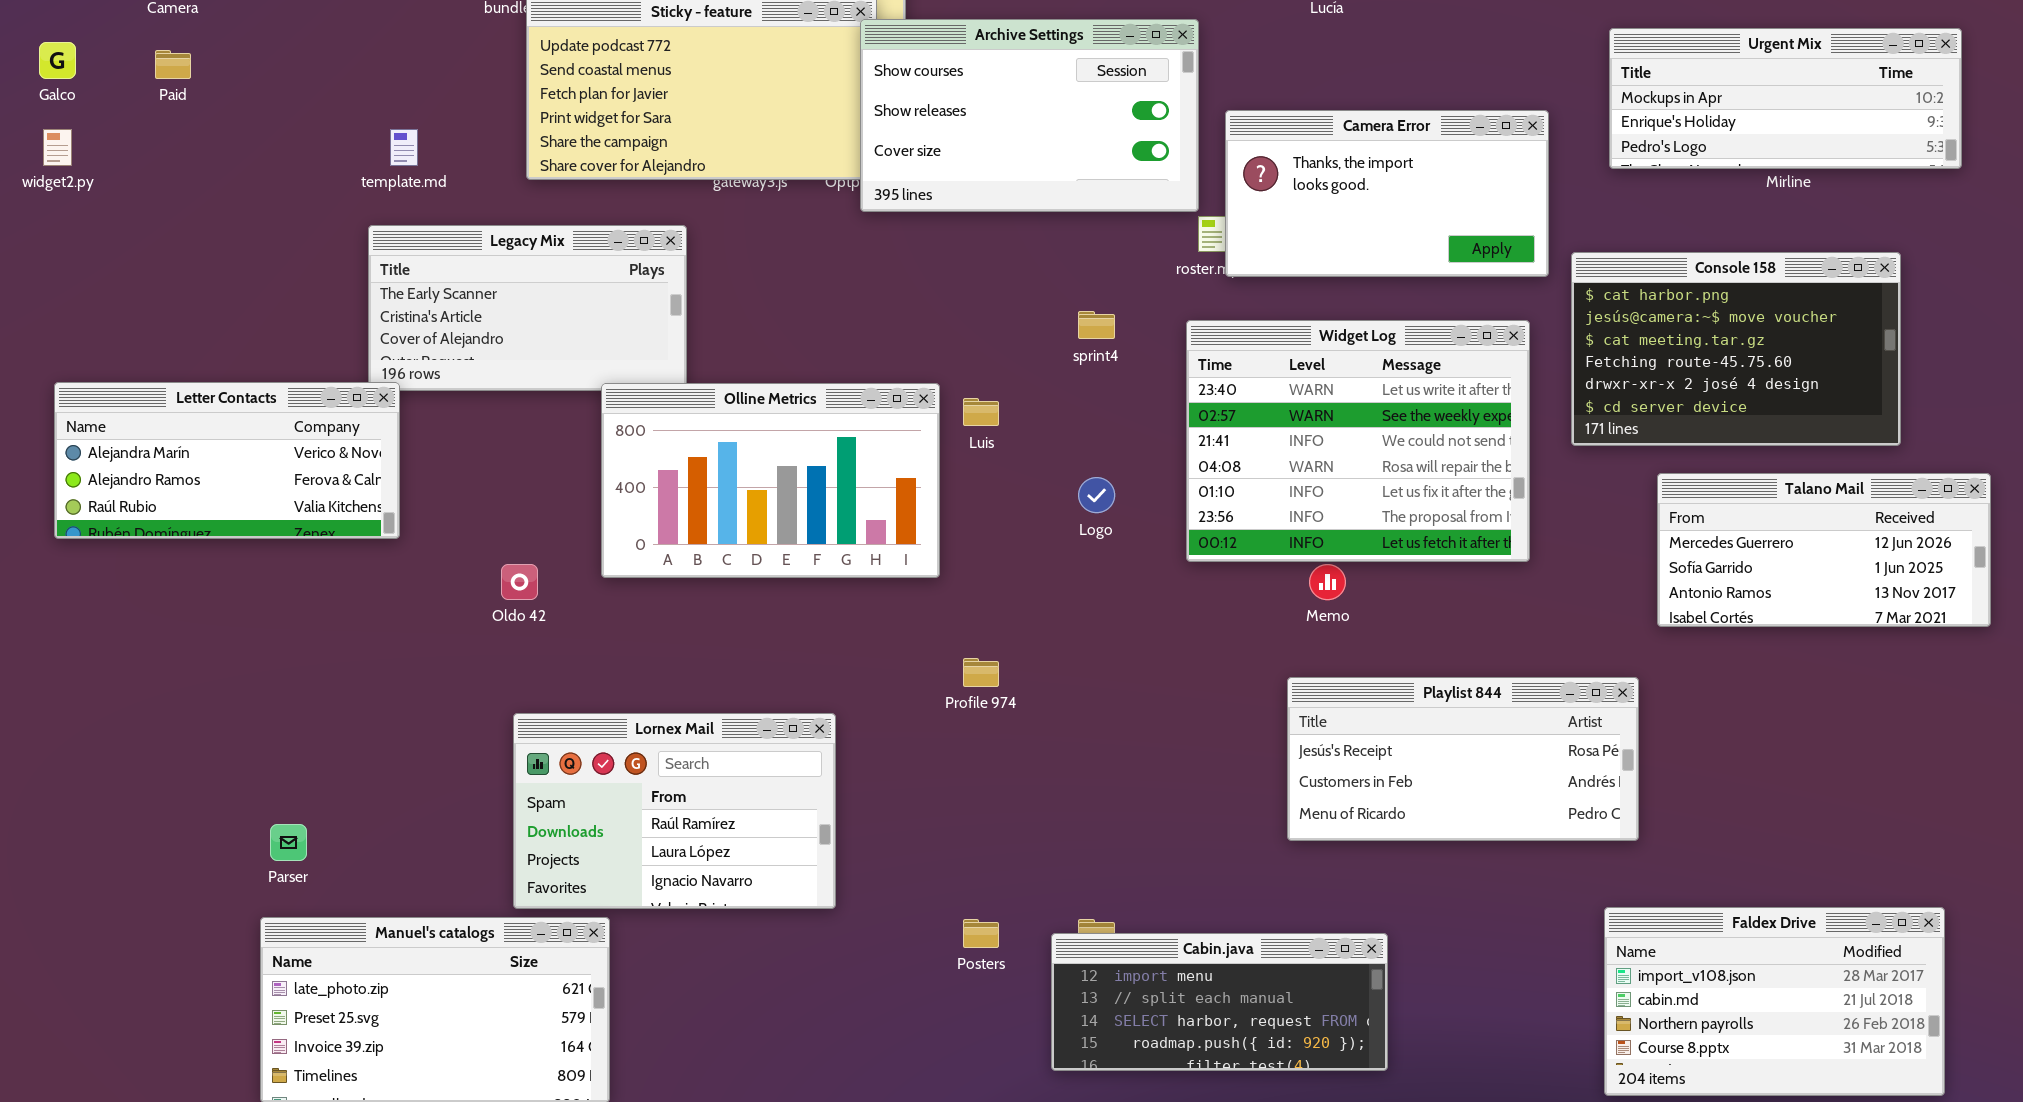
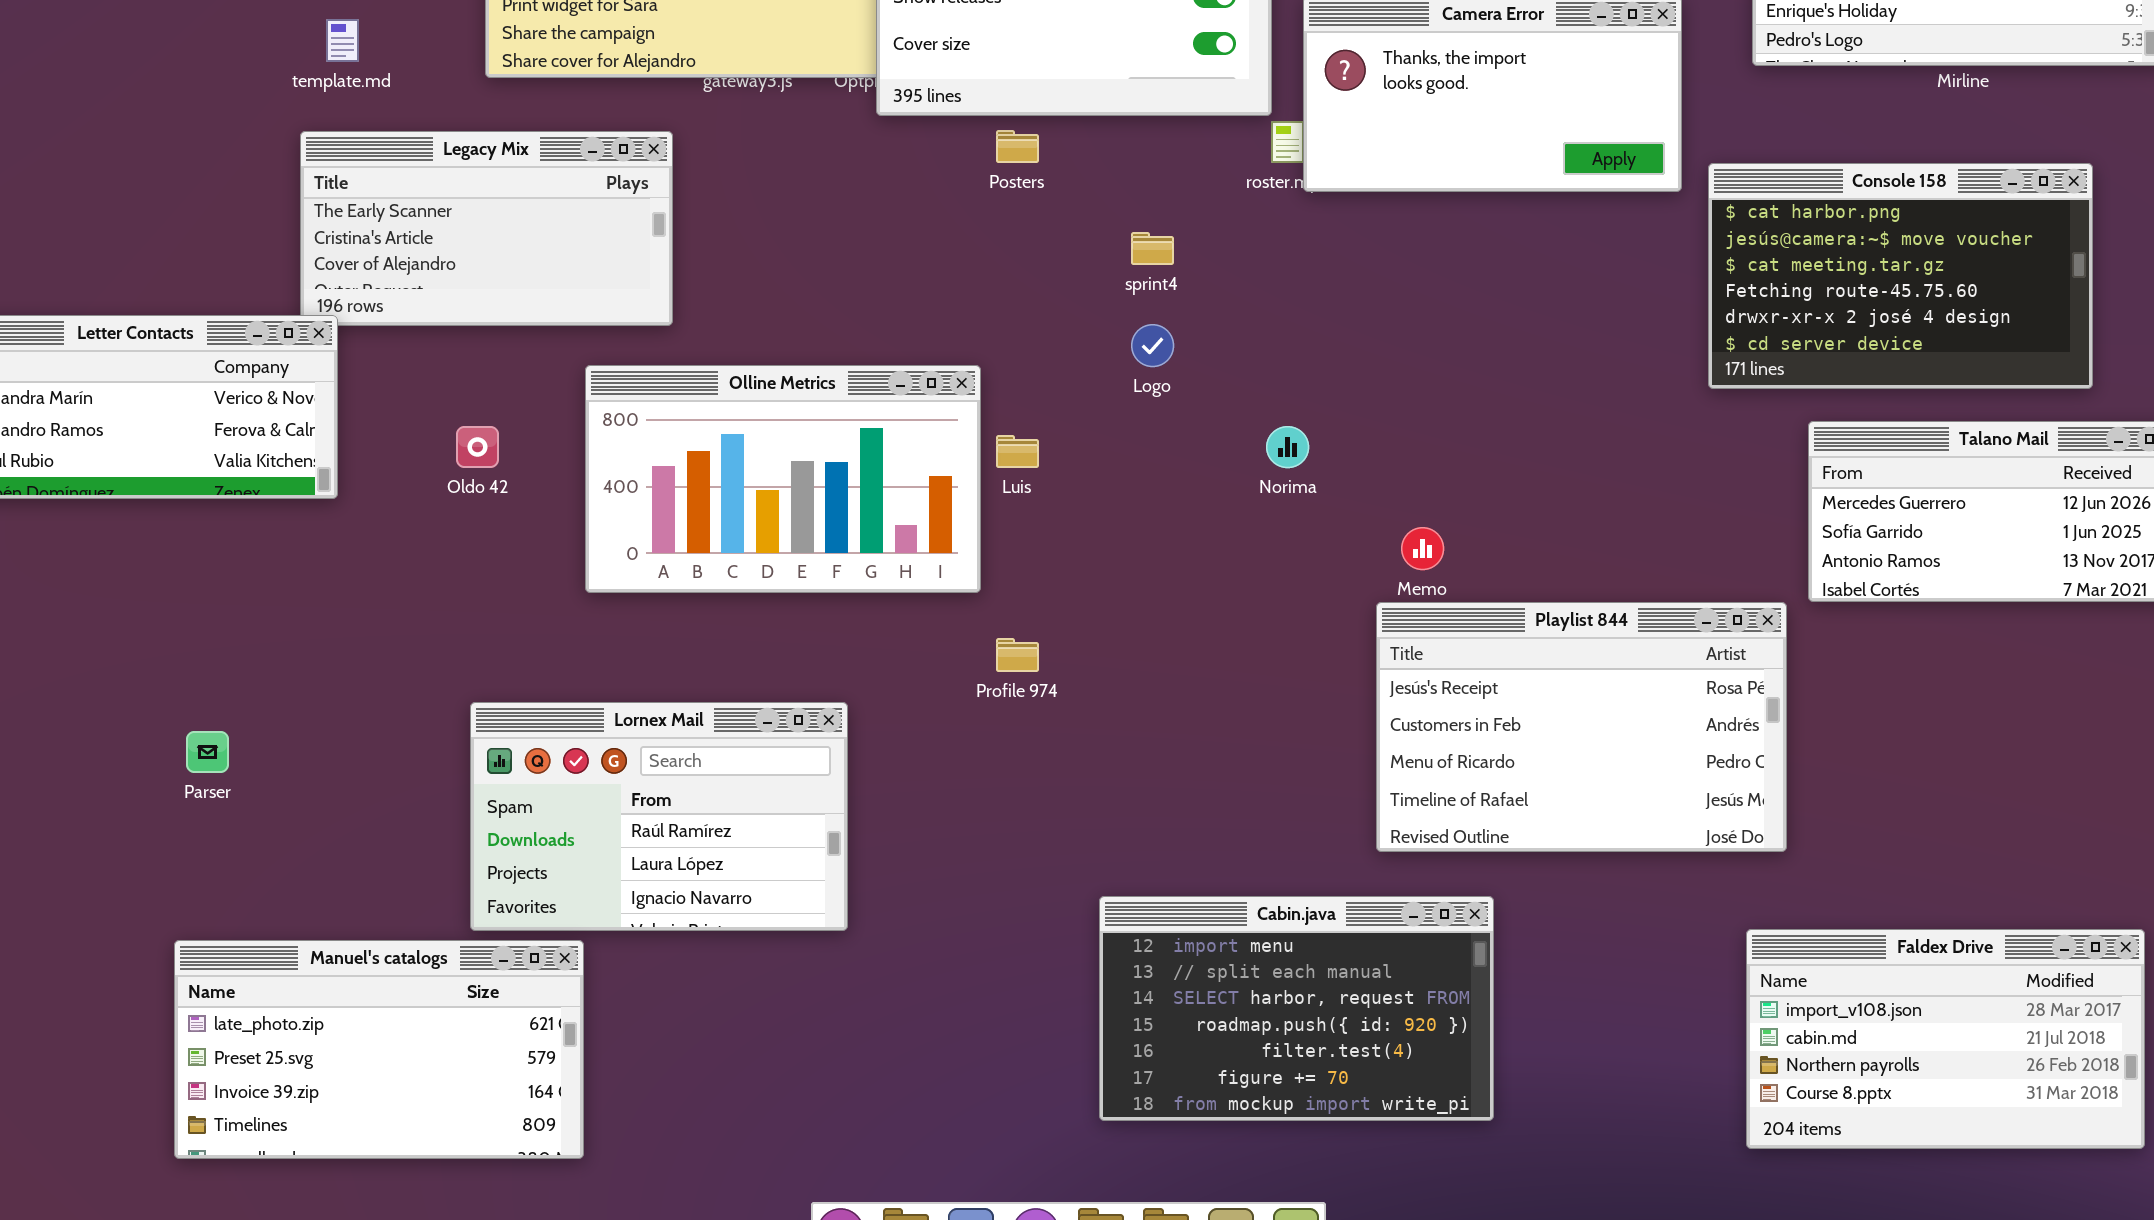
Widget Log: [1186,320,1530,562] -> none, closed
Olline Metrics: [601,383,940,578] -> [585,365,981,593], moved
Luis: [963,398,999,426] -> [996,435,1039,468], moved
Logo: [1078,477,1115,513] -> [1131,324,1174,367], moved
Oldo 42: [501,564,538,600] -> [456,426,499,468], moved
Playlist 844: [1287,677,1639,841] -> [1376,602,1787,852], resized
Parser: [270,824,307,861] -> [186,731,229,773], moved
Posters: [963,919,999,948] -> [996,130,1039,163], moved
Cabin.java: [1051,933,1388,1071] -> [1099,896,1494,1121], resized

